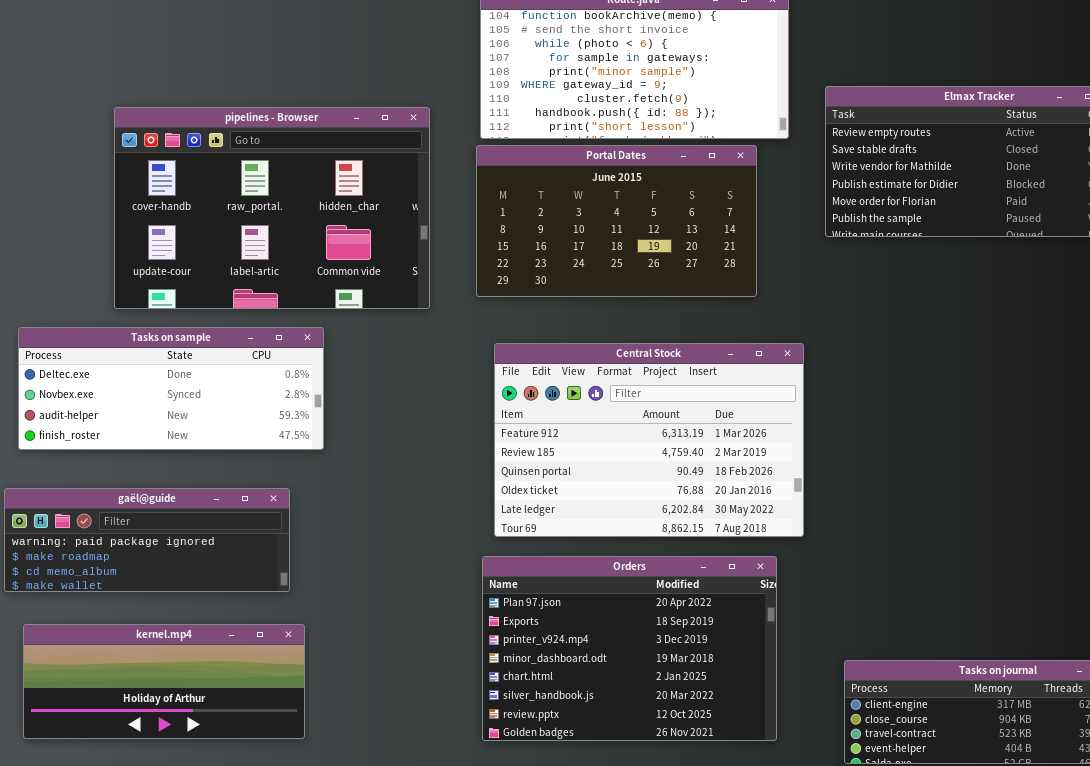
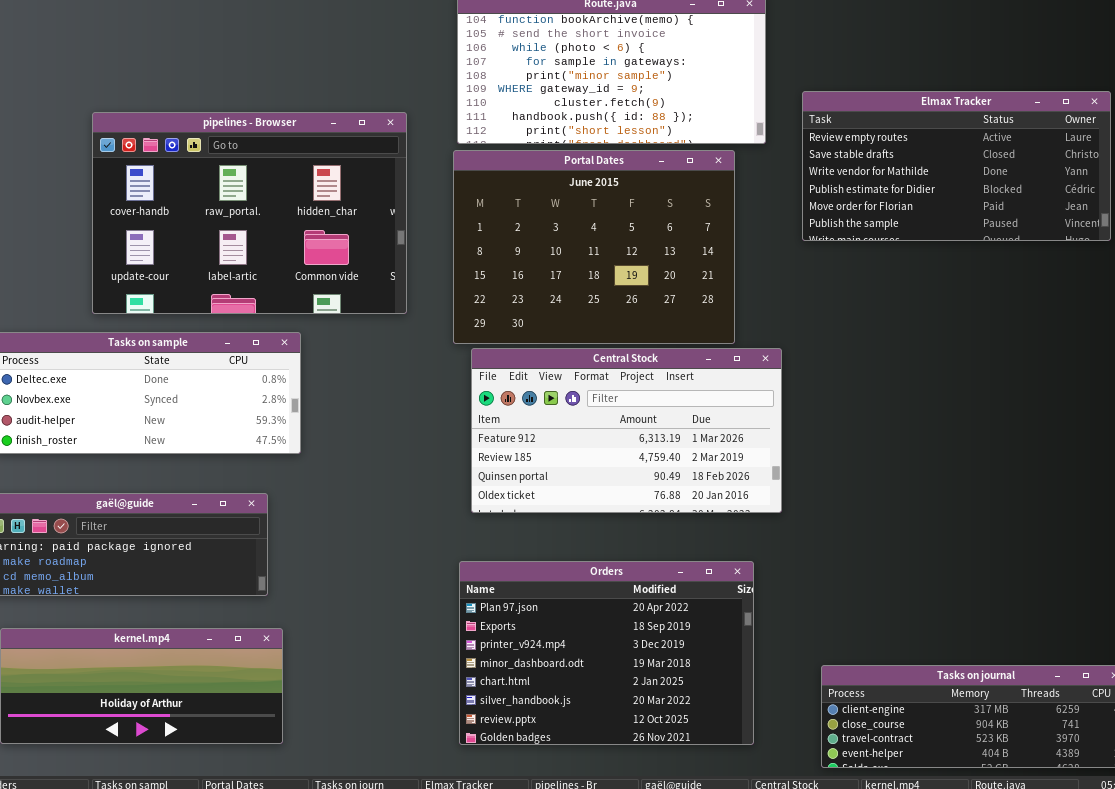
Portal Dates: [476,145,757,297] -> [453,150,735,344], resized
Central Stock: [494,343,804,537] -> [471,348,782,513], resized

